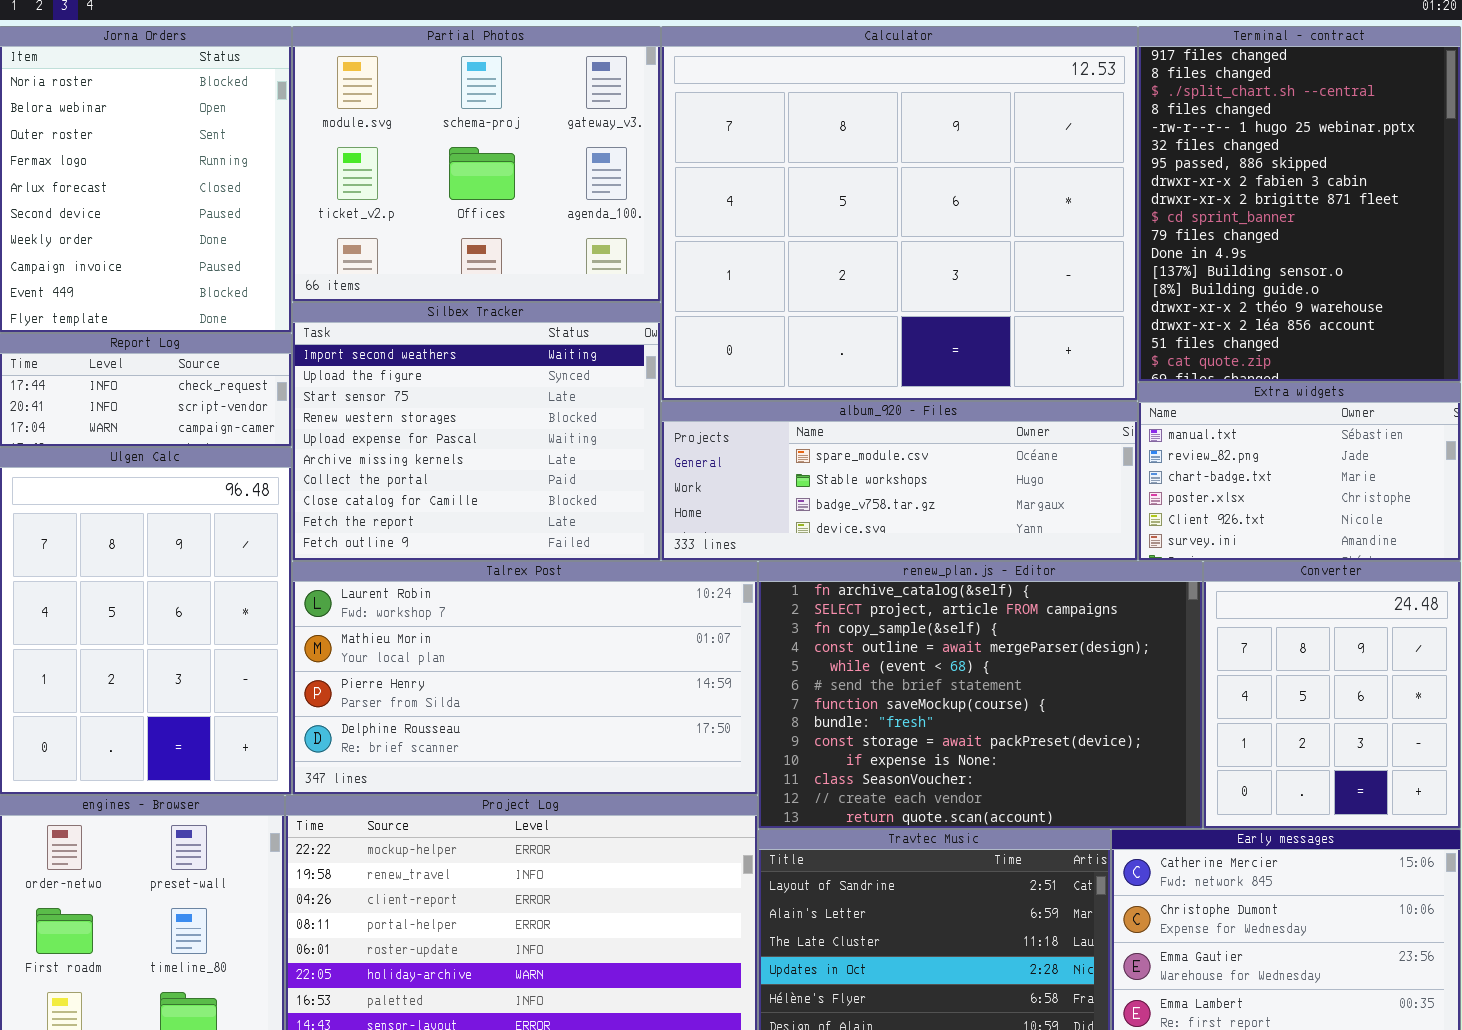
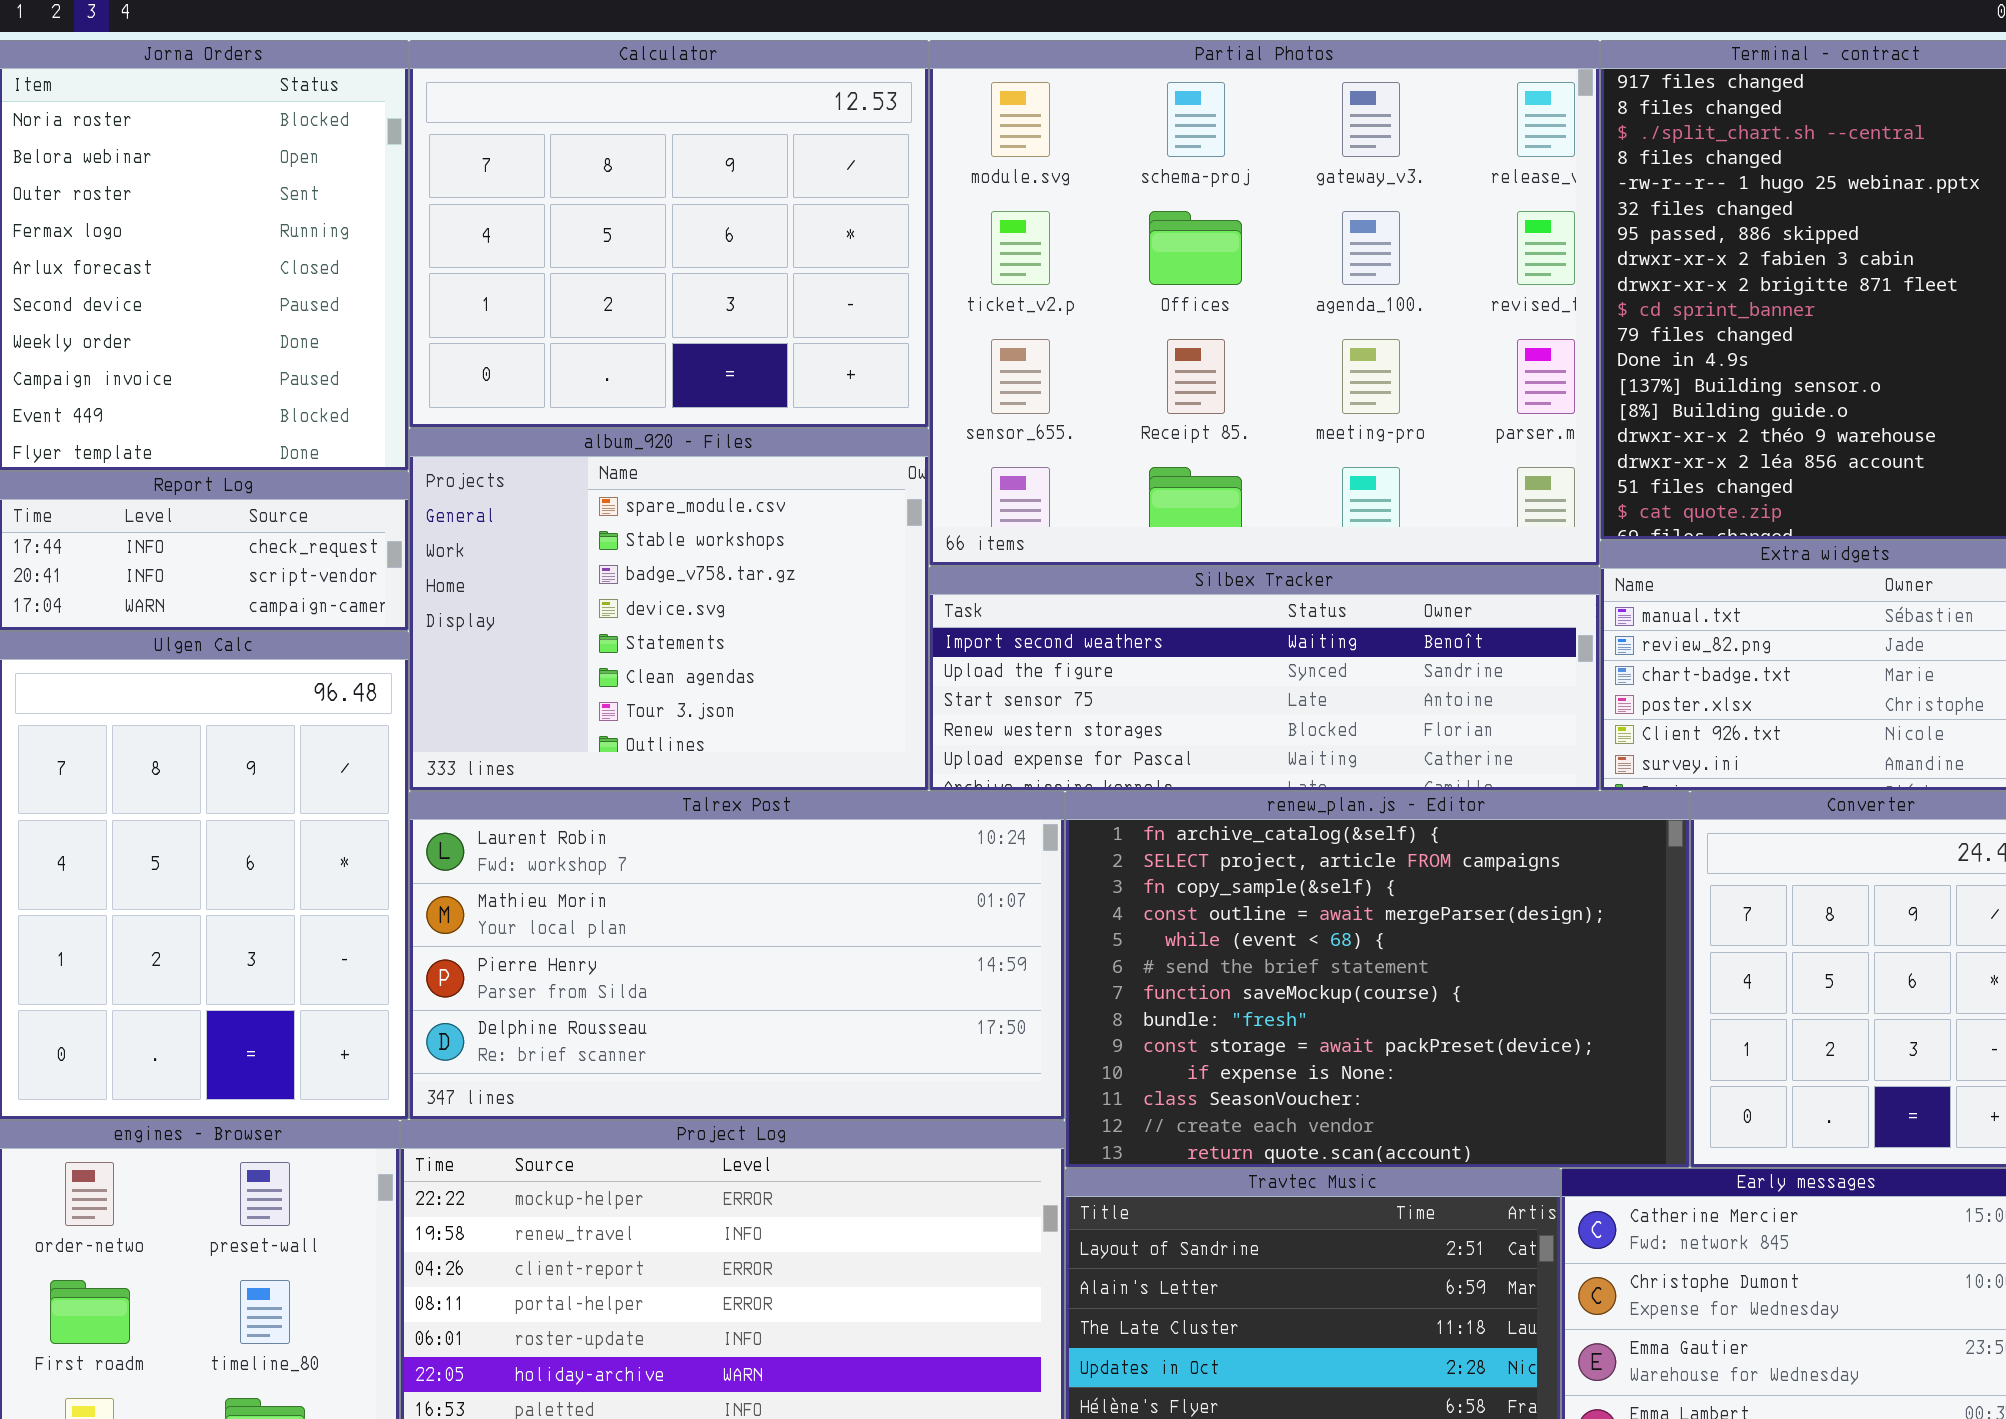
Partial Photos: [292,26,661,302] -> [929,40,1600,566], moved, resized
Calculator: [661,26,1138,401] -> [409,40,929,428], moved, resized
Silbex Tracker: [292,302,661,561] -> [929,566,1600,791], moved, resized
album_920 - Files: [661,401,1138,561] -> [409,428,929,791], moved, resized

